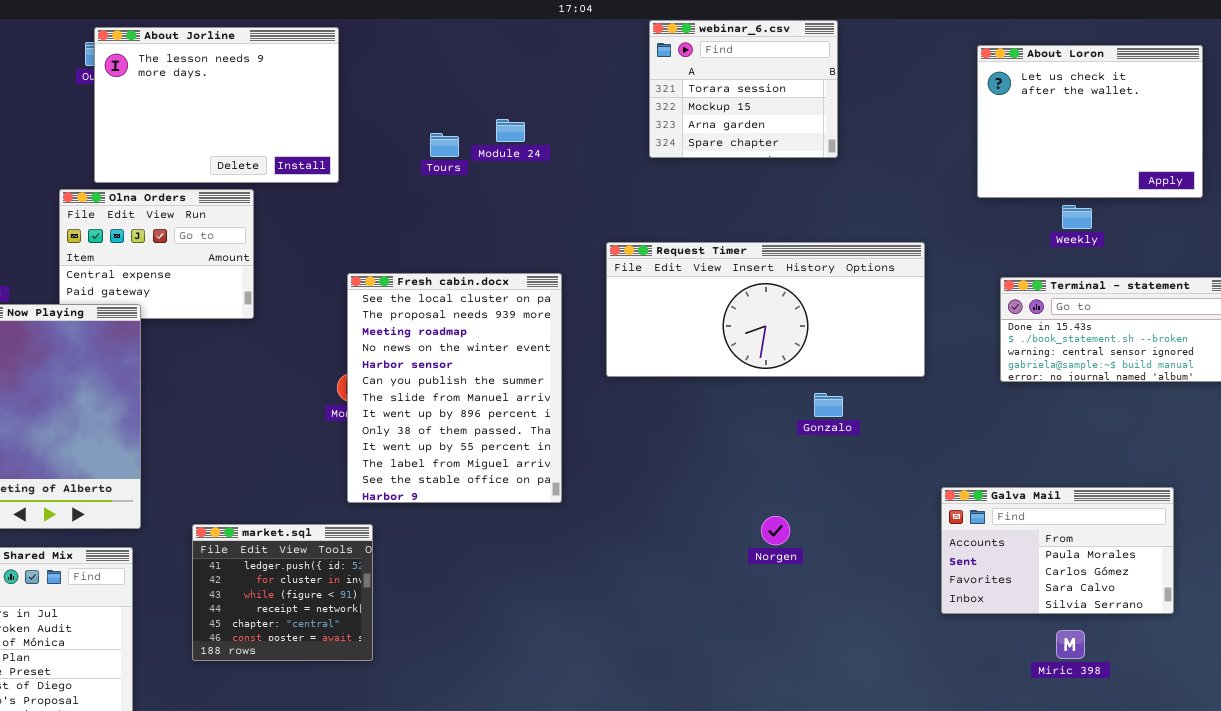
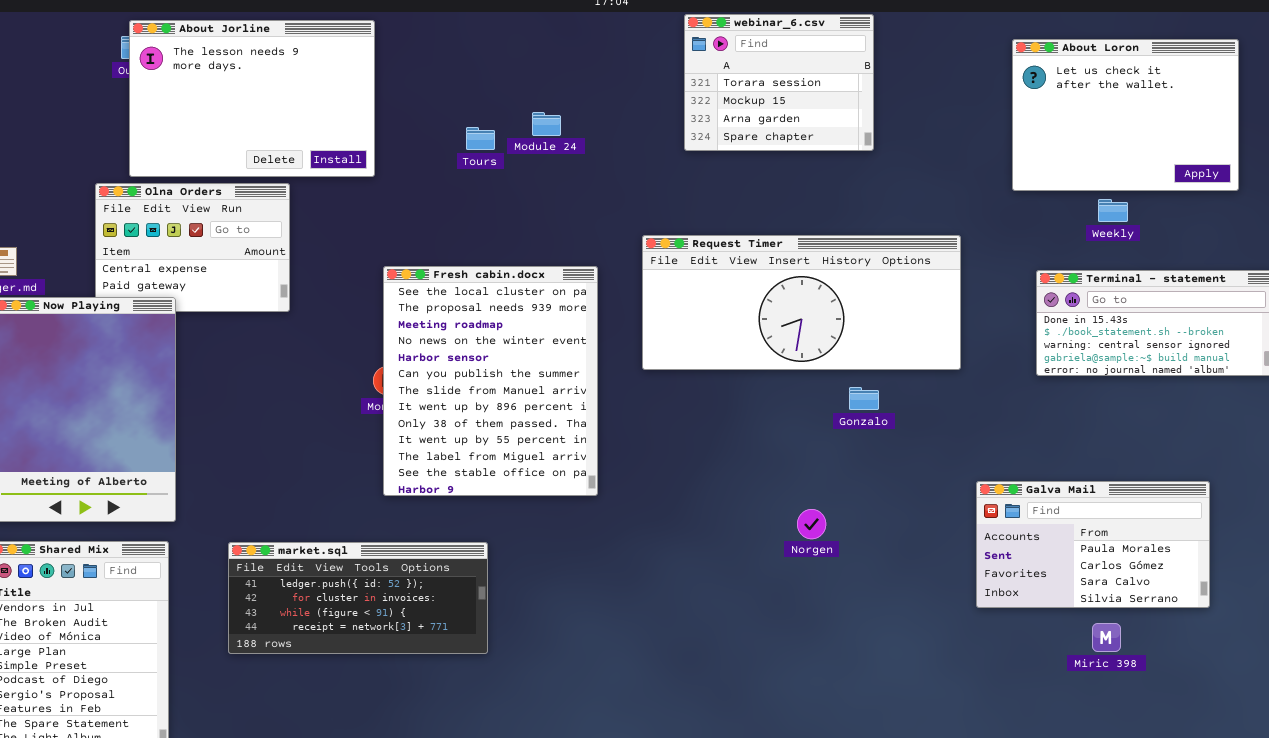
market.sql: [192,524,373,661] -> [228,542,488,654], resized

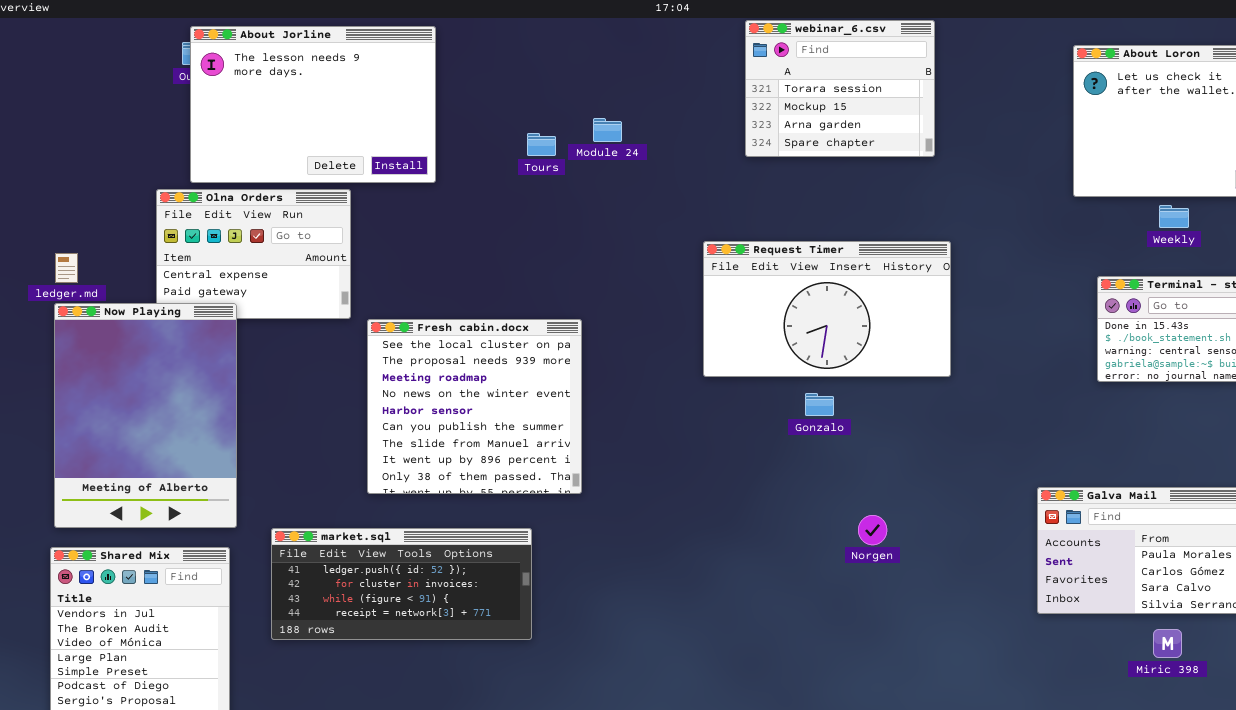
Request Timer: [642,235,961,370] -> [703,241,951,377], resized
Fresh cabin.docx: [383,266,598,496] -> [367,319,582,494], moved, resized
Gonzalo: [849,387,879,410] -> [805,393,834,416], moved
market.sql: [228,542,488,654] -> [271,528,532,640], moved

